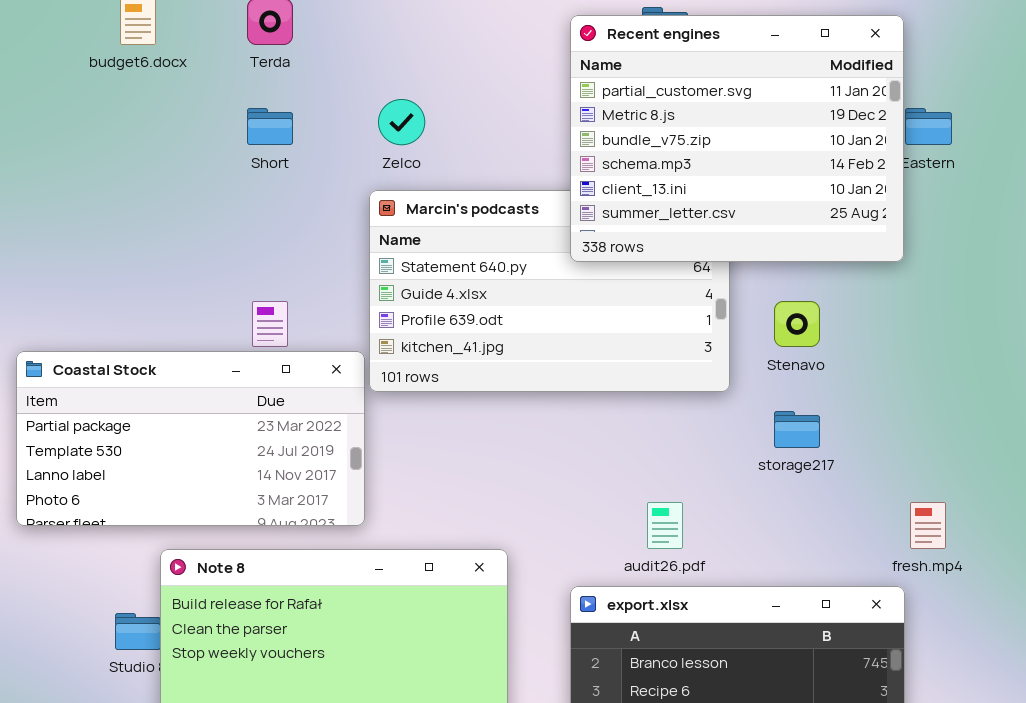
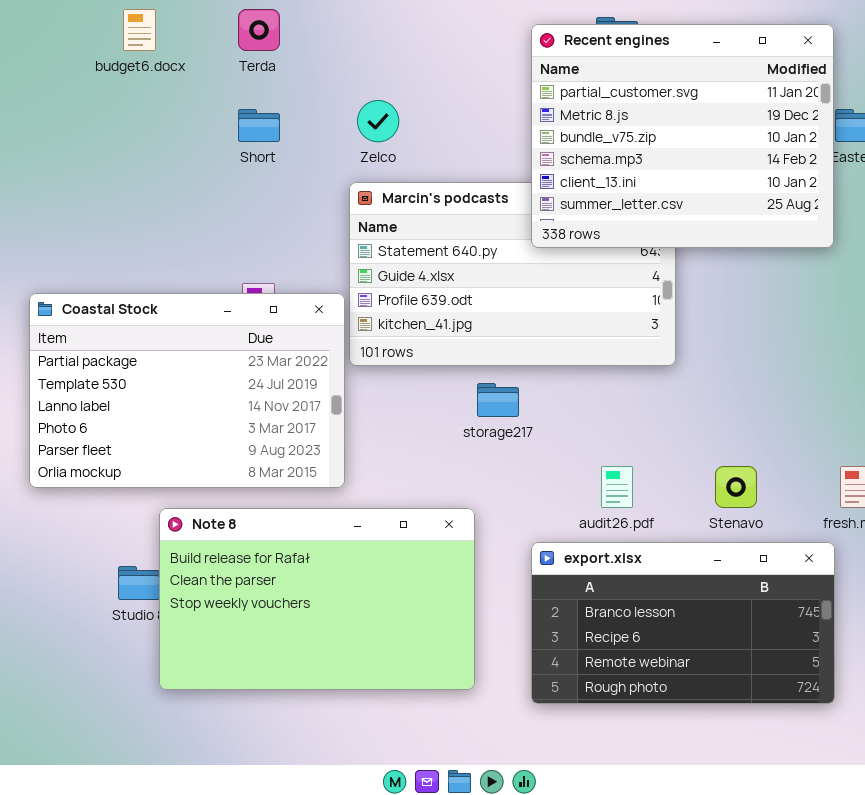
Stenavo: [774,301,820,347] -> [715,466,757,508], moved
Coastal Stock: [16,351,365,526] -> [29,293,345,488], resized
storage217: [774,411,820,448] -> [477,383,519,417], moved

